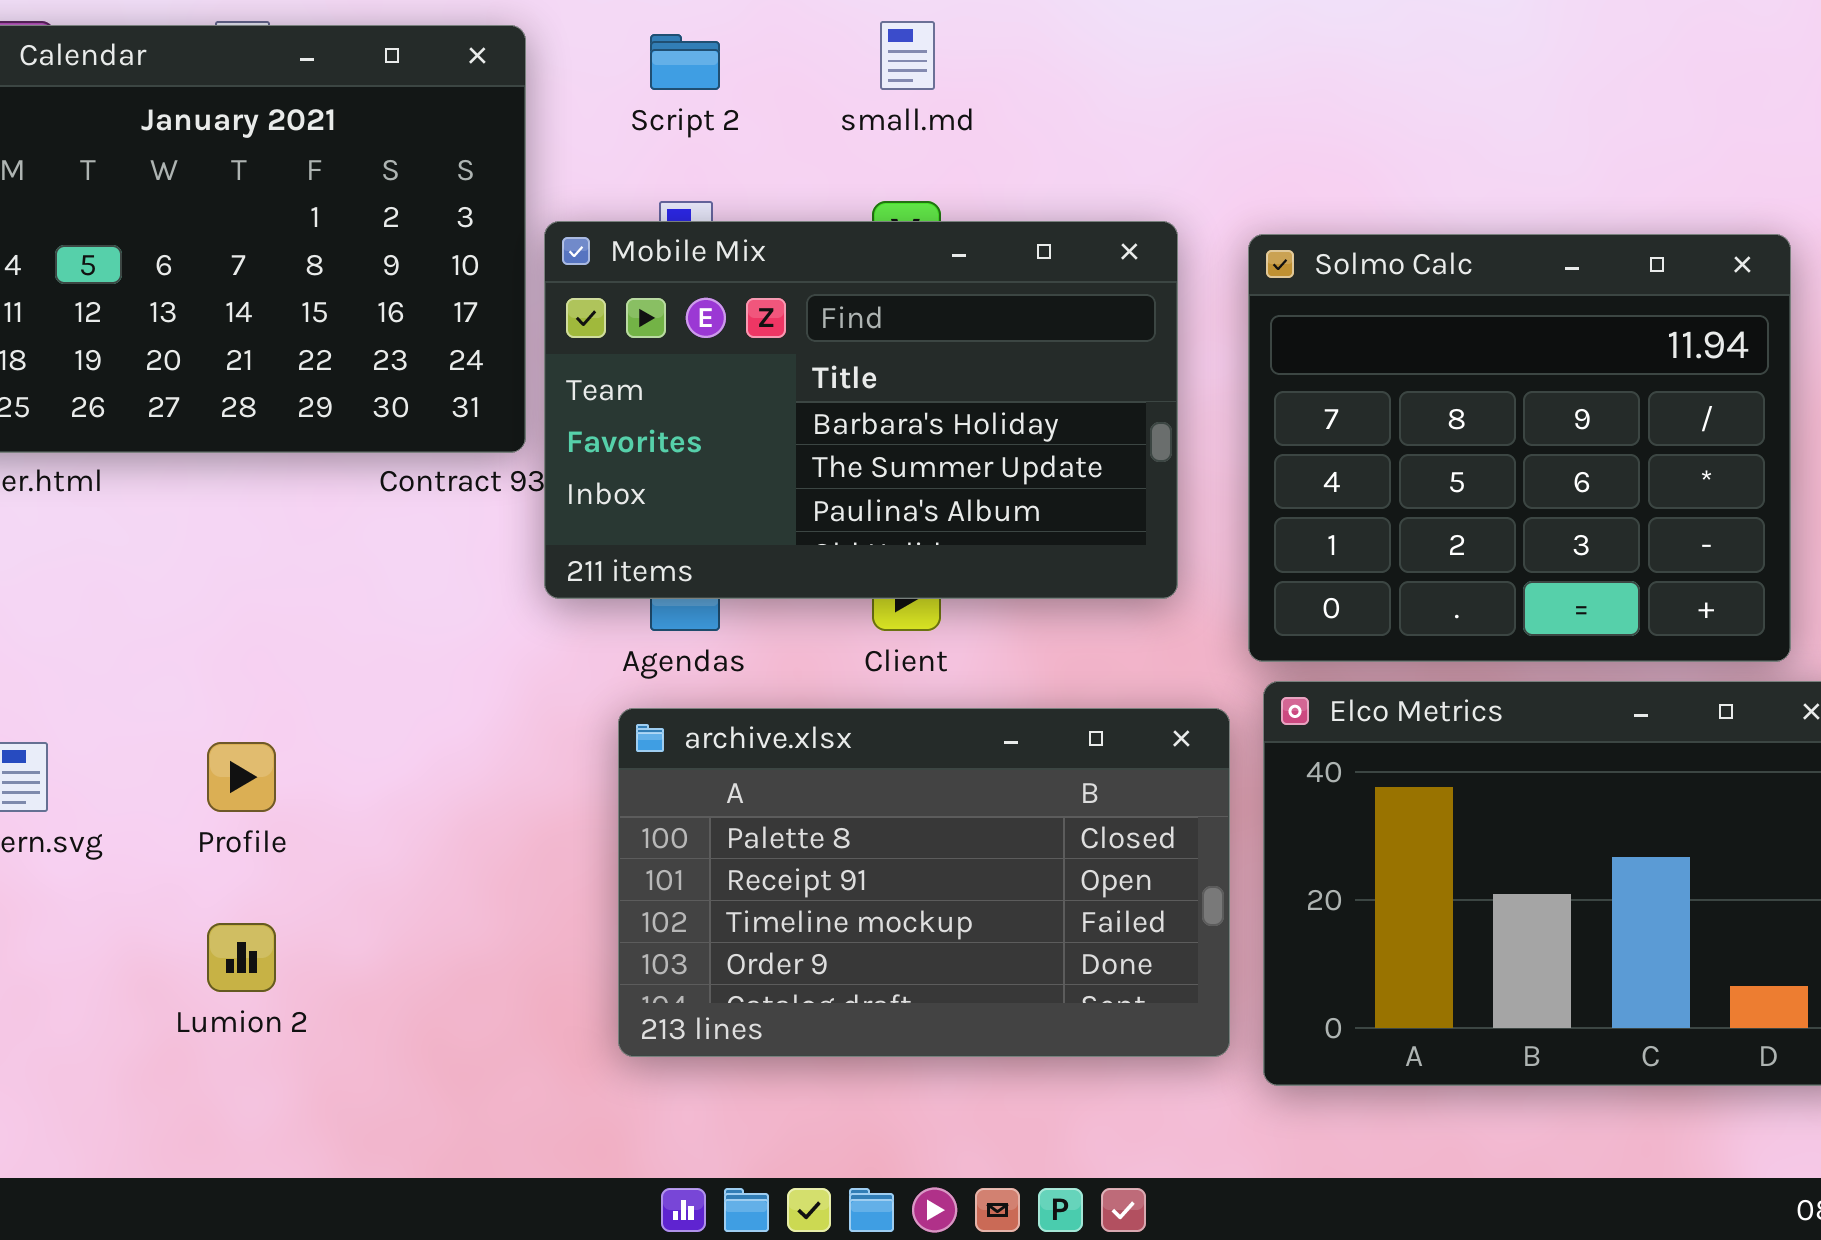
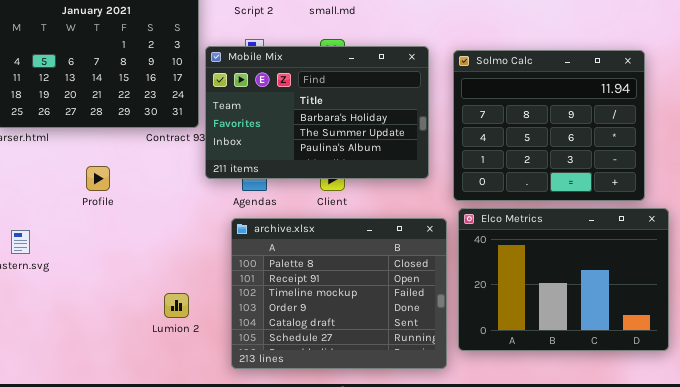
archive.xlsx: [618,708,1230,1057] -> [231,218,447,369], resized
Profile: [207,742,276,812] -> [86,166,110,191], moved
Lumion 2: [207,923,276,992] -> [164,293,189,318], moved

